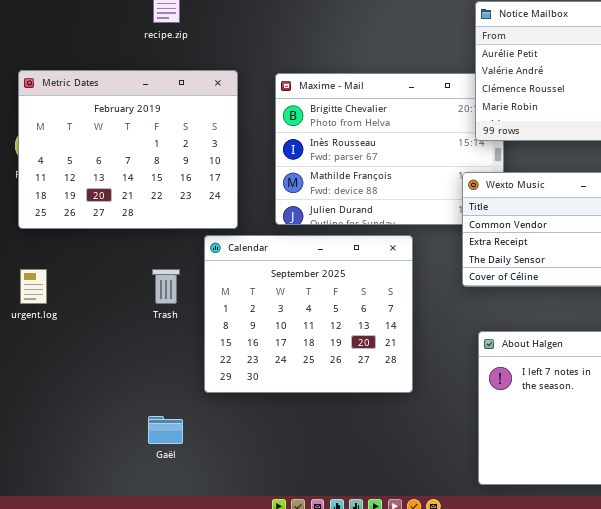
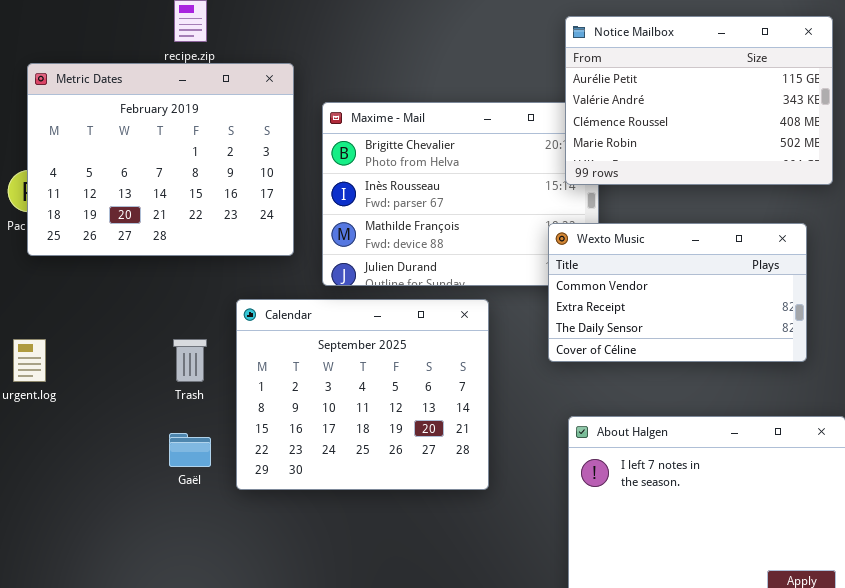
Metric Dates: [18,70,238,229] -> [27,63,294,256], moved
Gaël: [148,416,183,444] -> [169,433,211,467], moved

